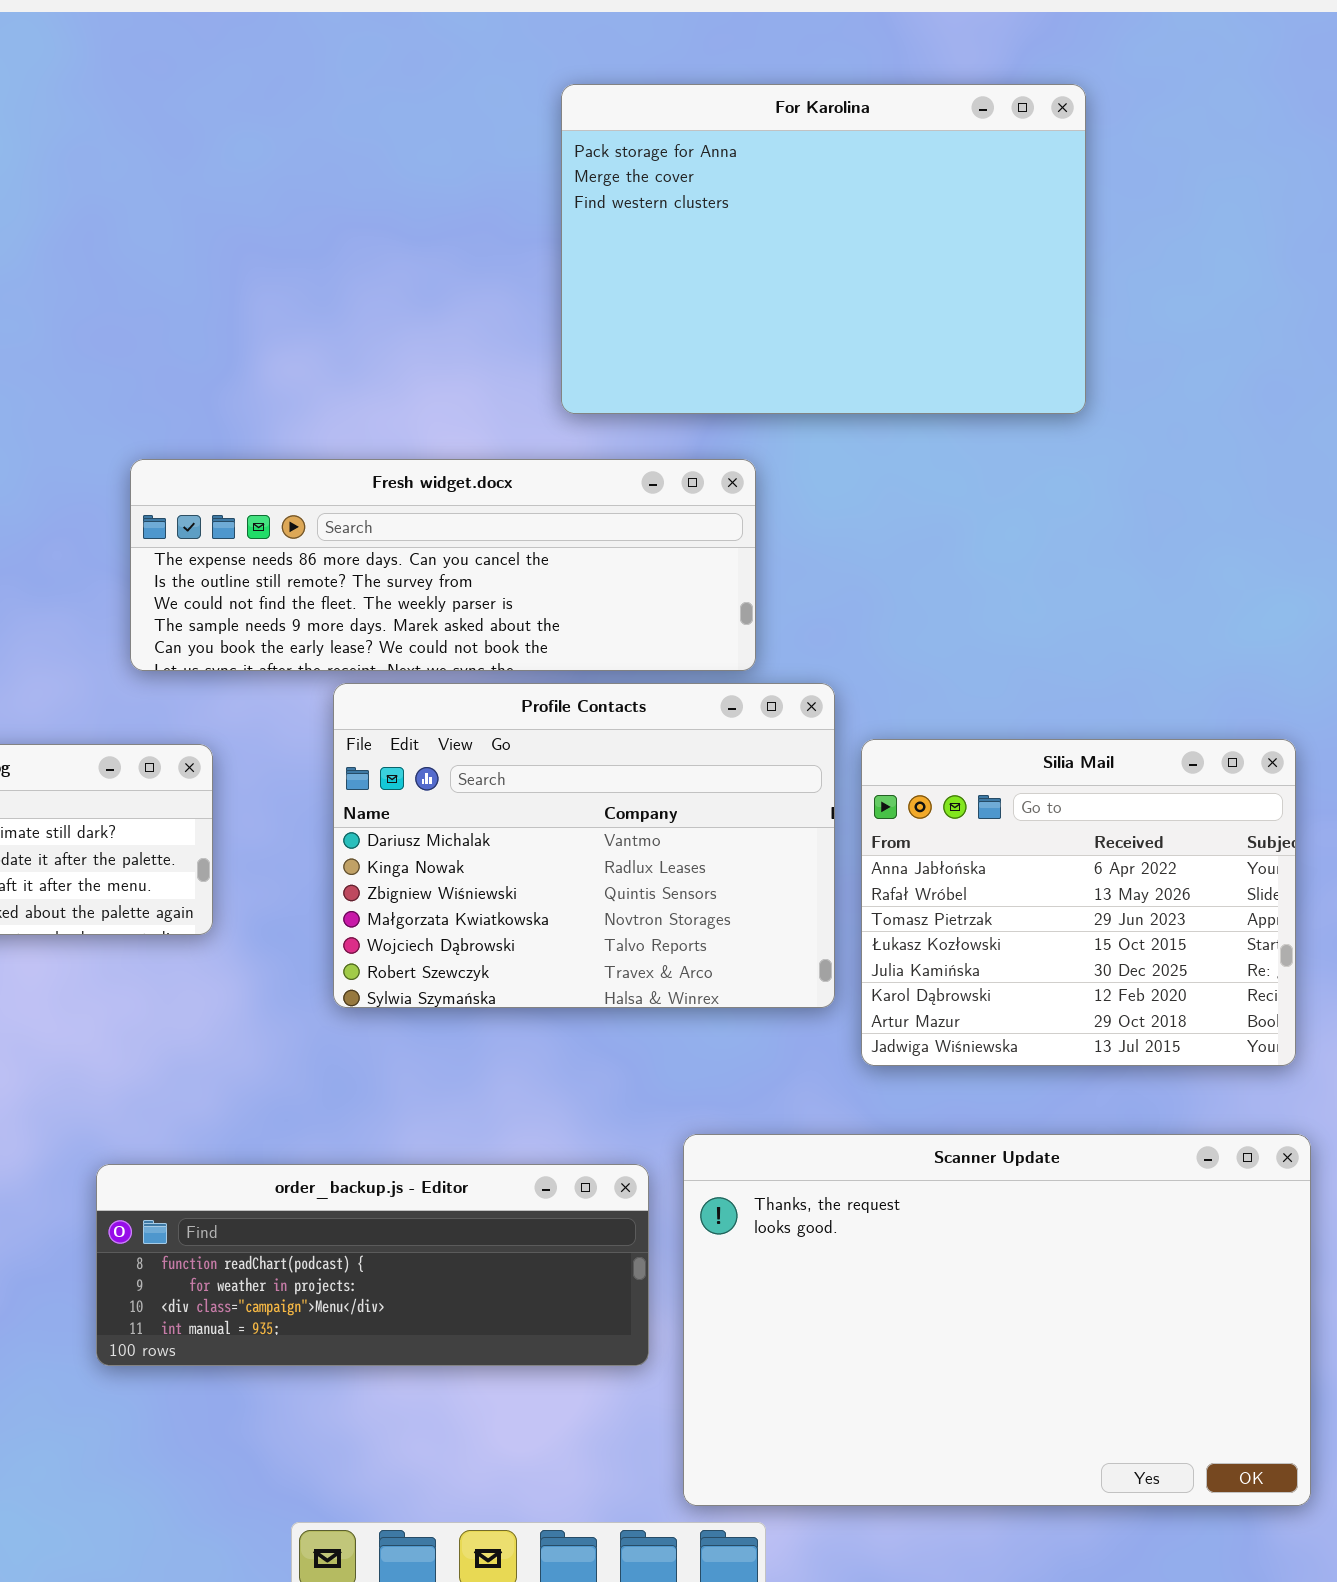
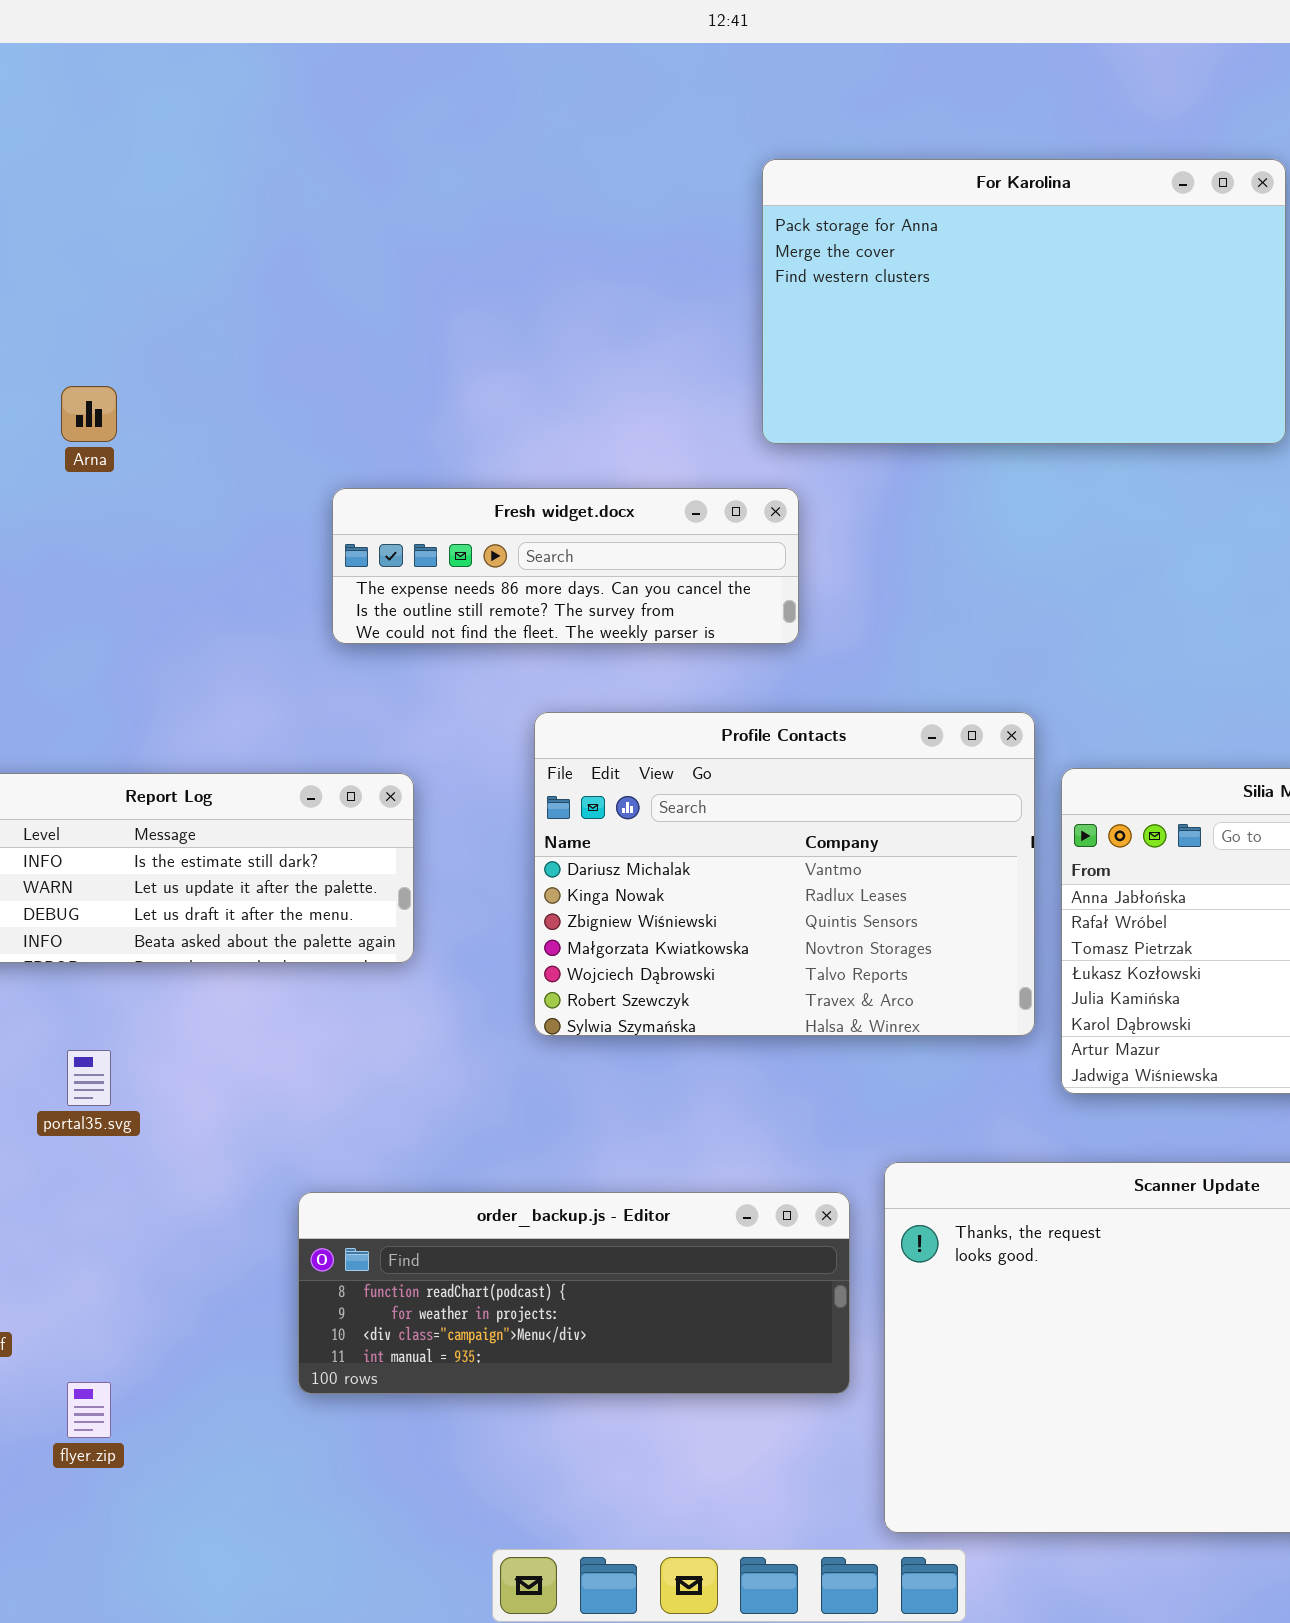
For Karolina: [561,84,1086,414] -> [762,159,1286,444], resized
Fresh widget.docx: [130,459,756,671] -> [332,488,799,644], resized

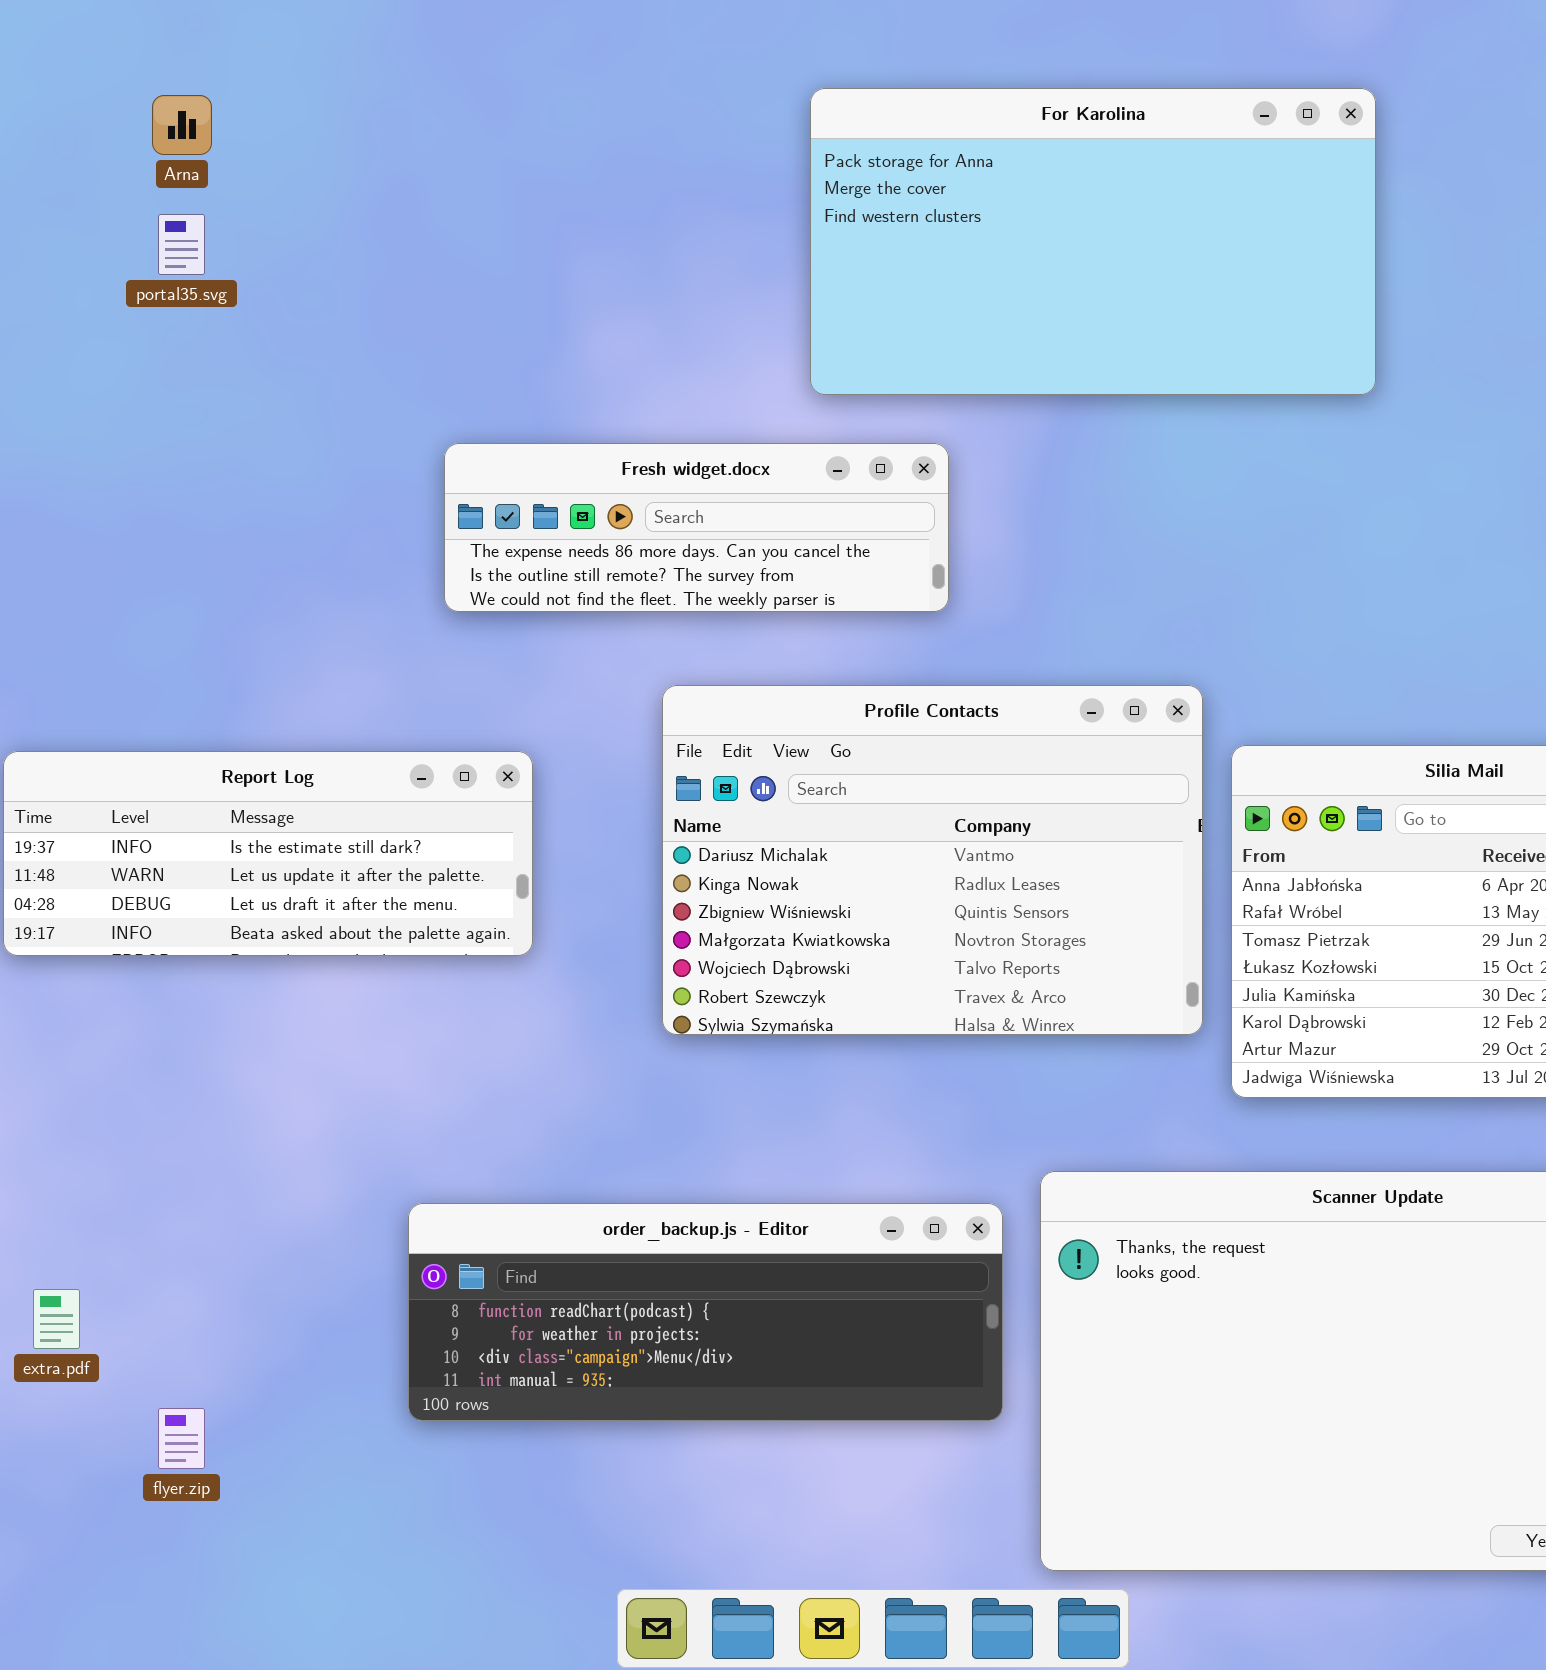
For Karolina: [762,159,1286,444] -> [810,88,1376,395], moved
Arna: [61,386,117,442] -> [152,95,212,155], moved
portal35.svg: [67,1050,111,1106] -> [158,214,205,275], moved

